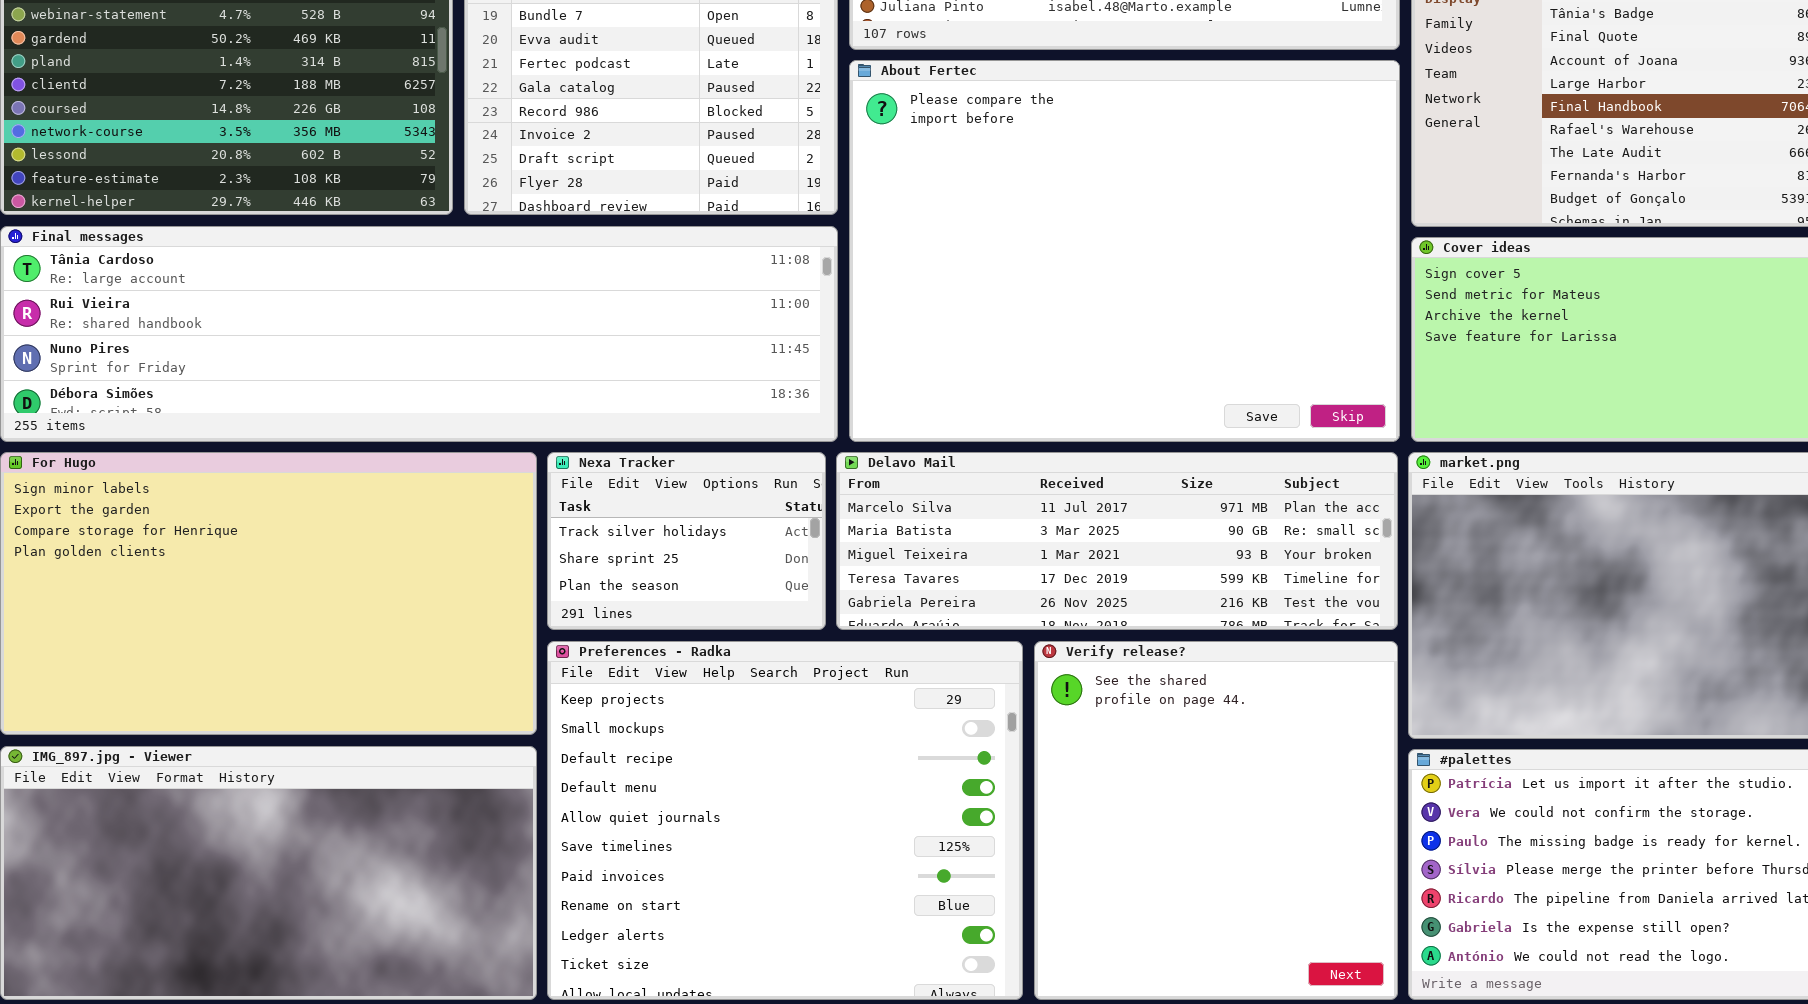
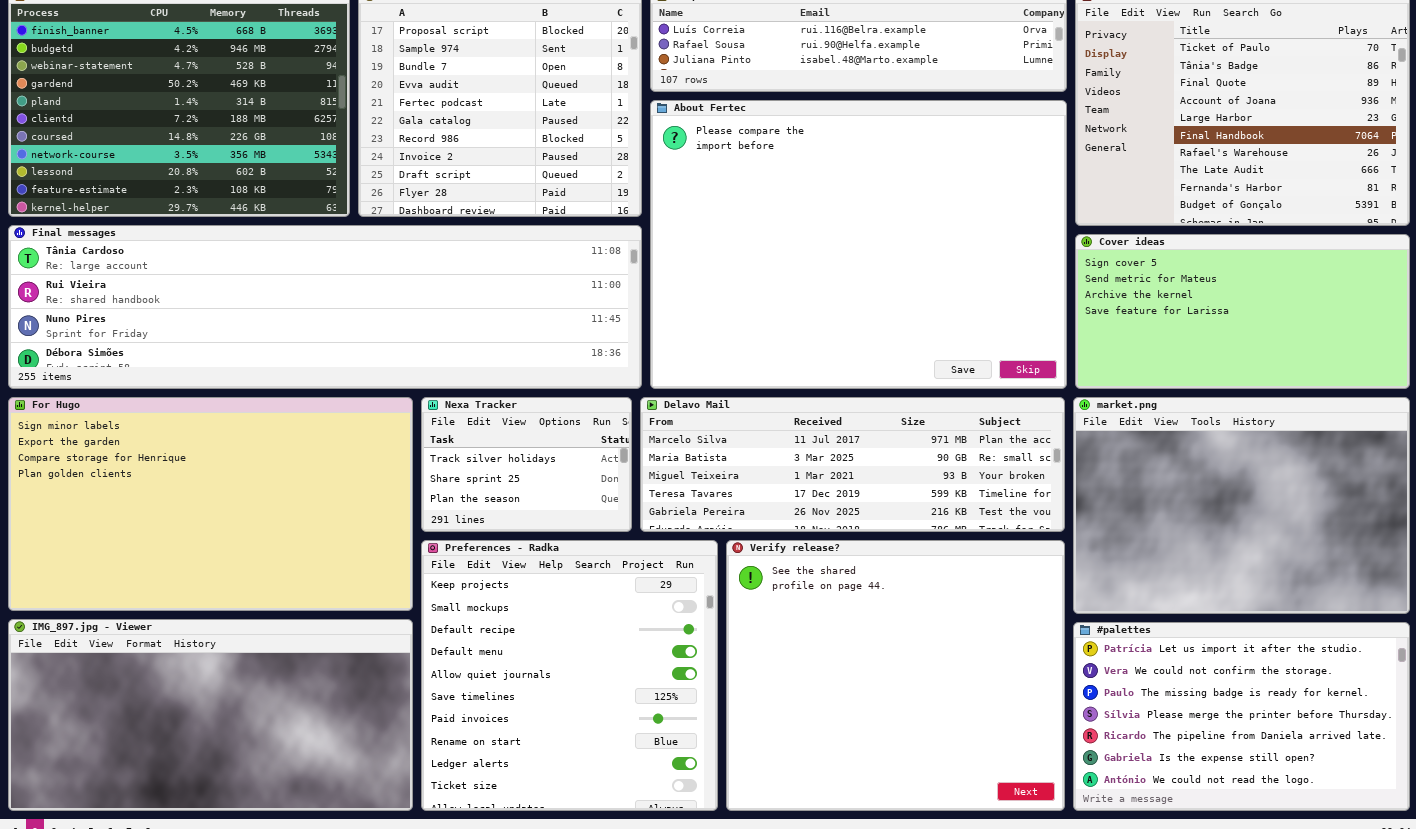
Preferences - Radka: [547,641,1023,1000] -> [421,540,718,811], resized
Verify release?: [1034,641,1398,1000] -> [726,540,1065,811], resized

